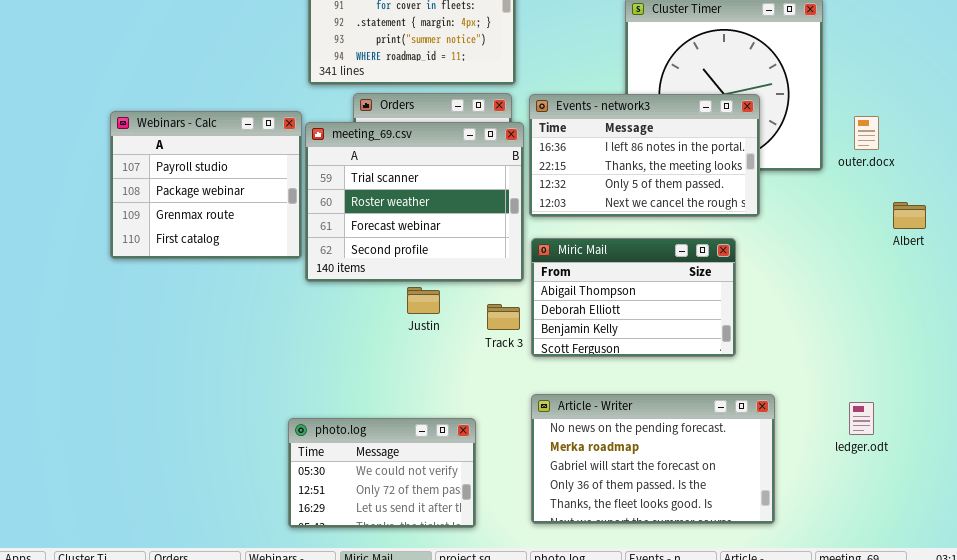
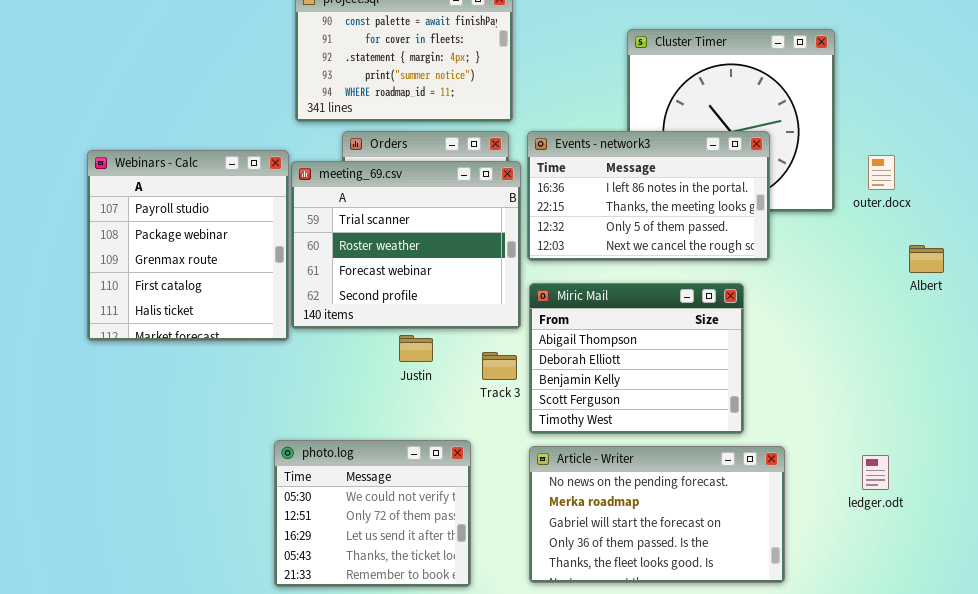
Webinars - Calc: [110,111,302,259] -> [87,150,289,341], resized
Miric Mail: [531,238,736,357] -> [529,283,744,434], resized
photo.log: [288,418,476,528] -> [274,440,471,587], resized

